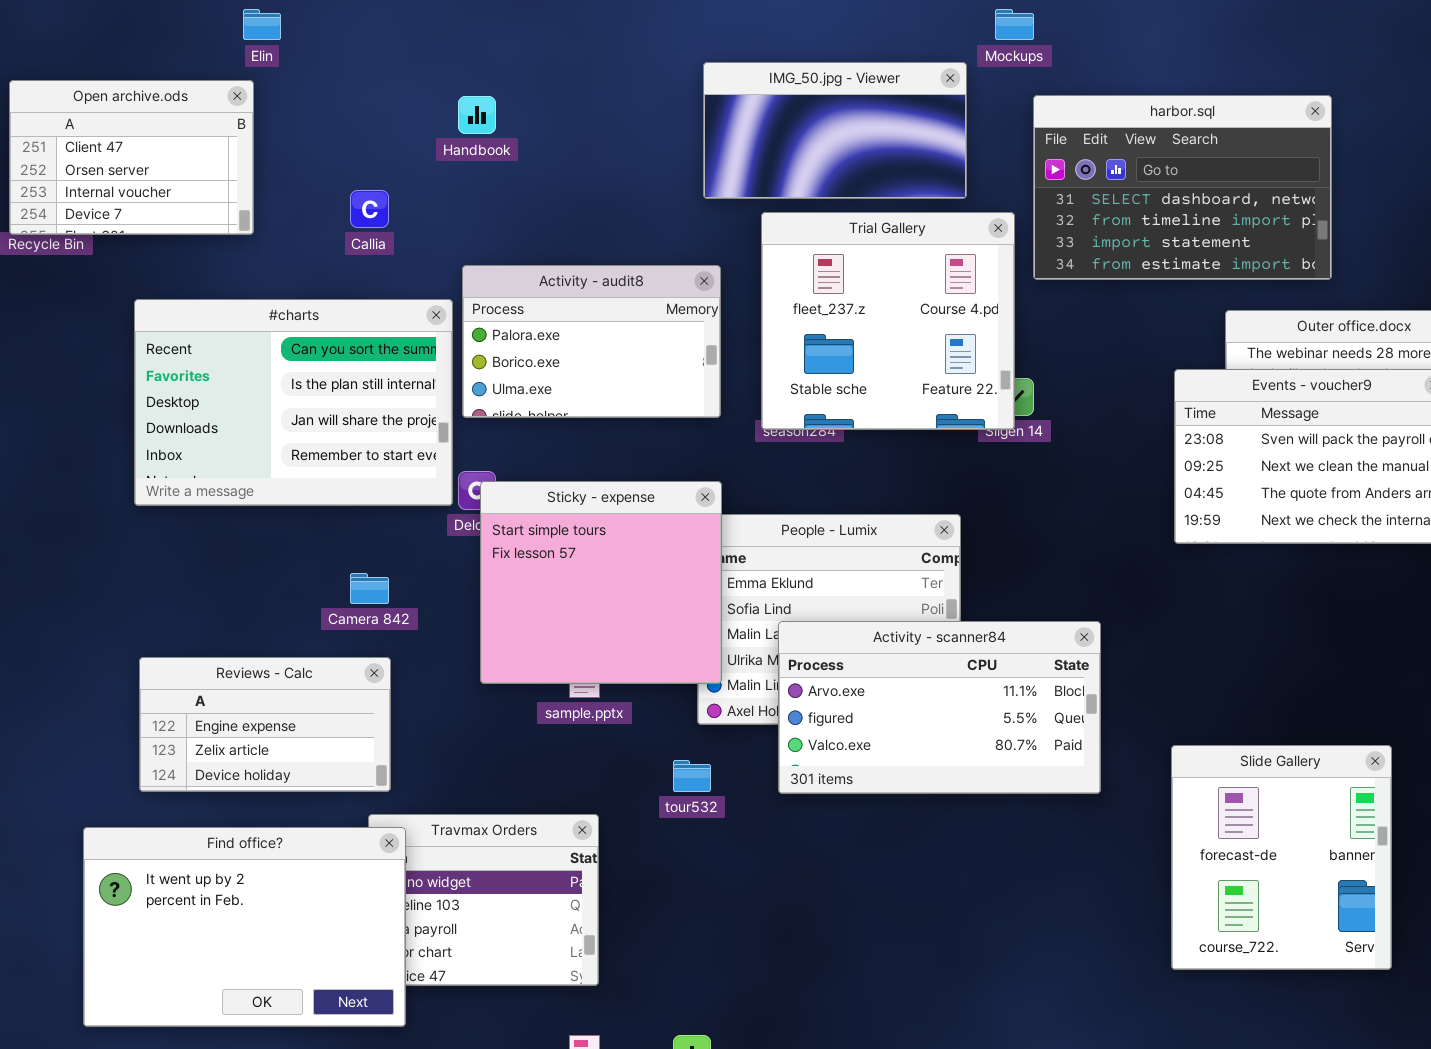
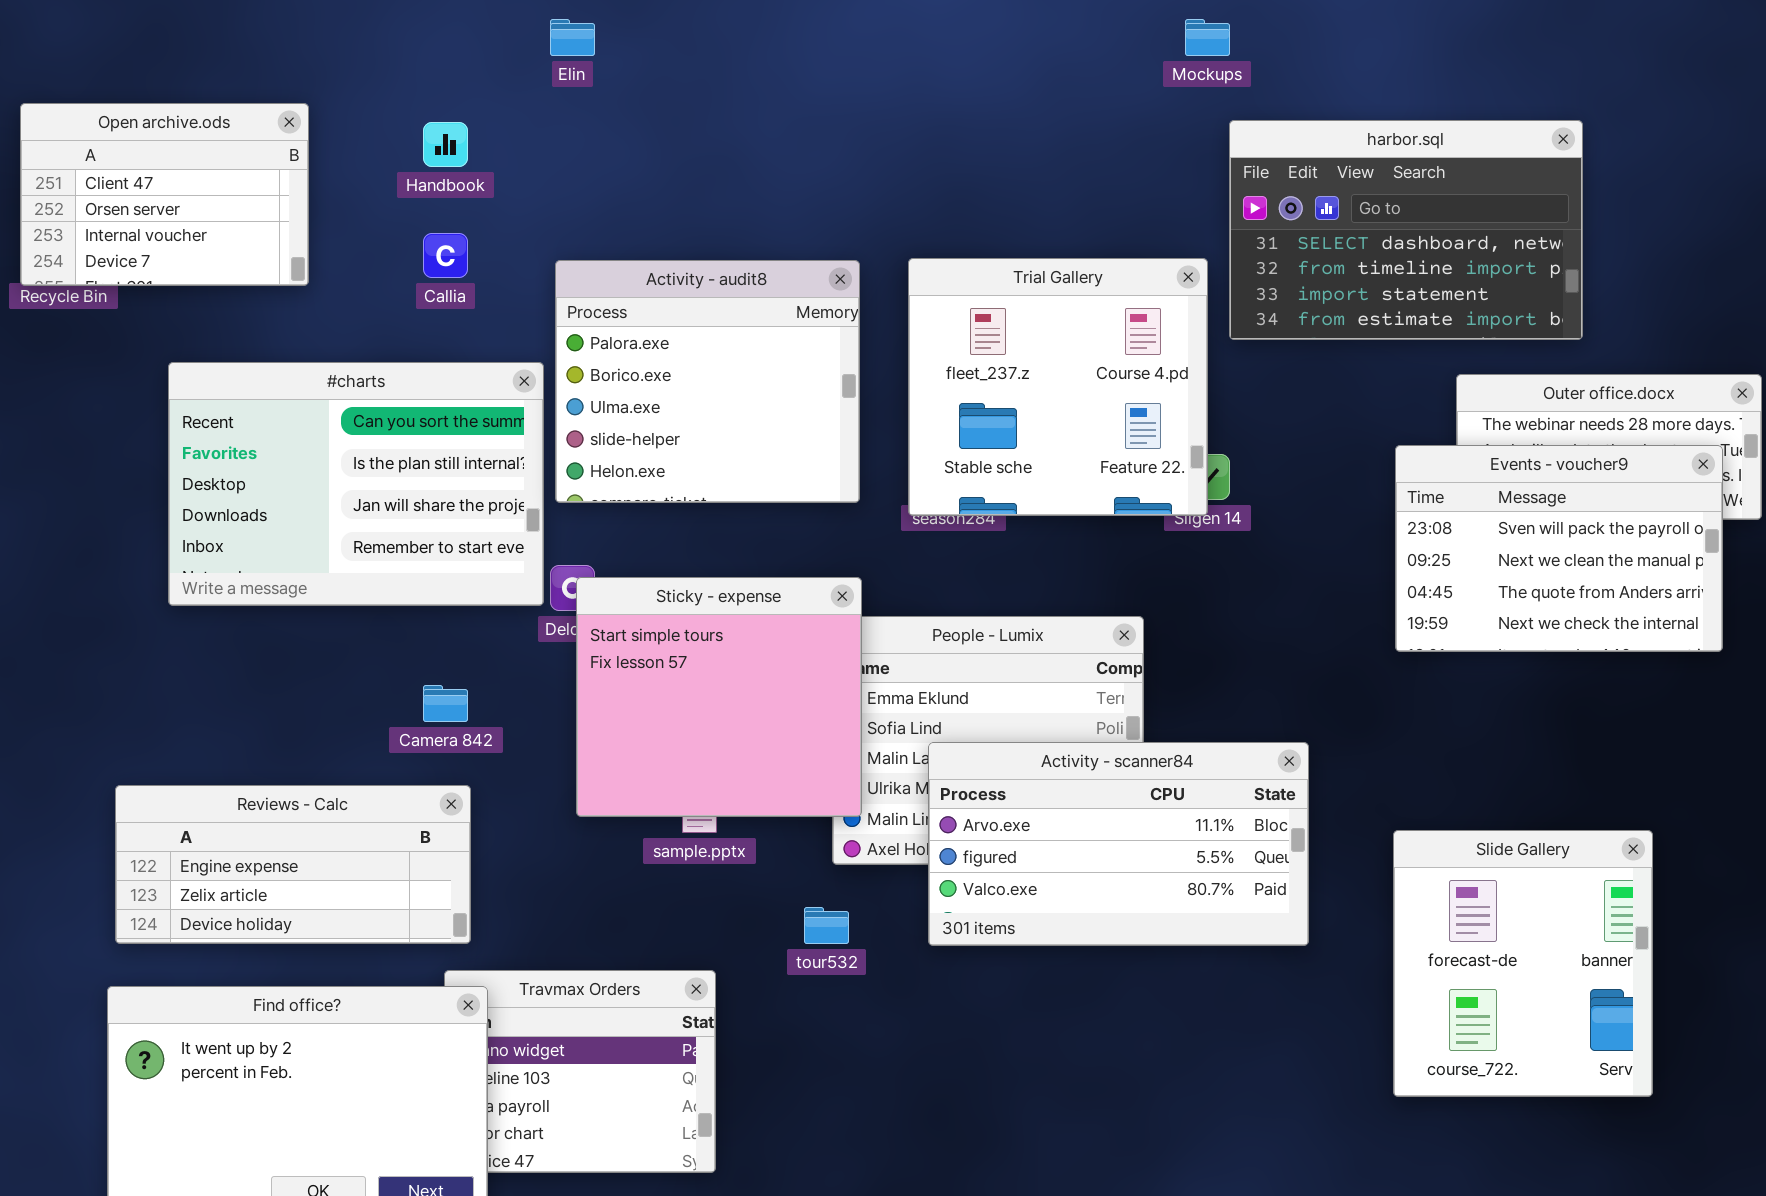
Elin: [243,9,281,40] -> [550,19,595,56], moved
IMG_50.jpg - Viewer: [703,62,967,199] -> none, closed
Handbook: [458,96,496,134] -> [423,122,468,167], moved
Activity - audit8: [462,265,721,418] -> [555,260,860,503], resized
Reviews - Calc: [139,657,391,792] -> [115,785,471,944], resized
Slide Gallery: [1171,745,1392,970] -> [1393,830,1653,1097], moved

